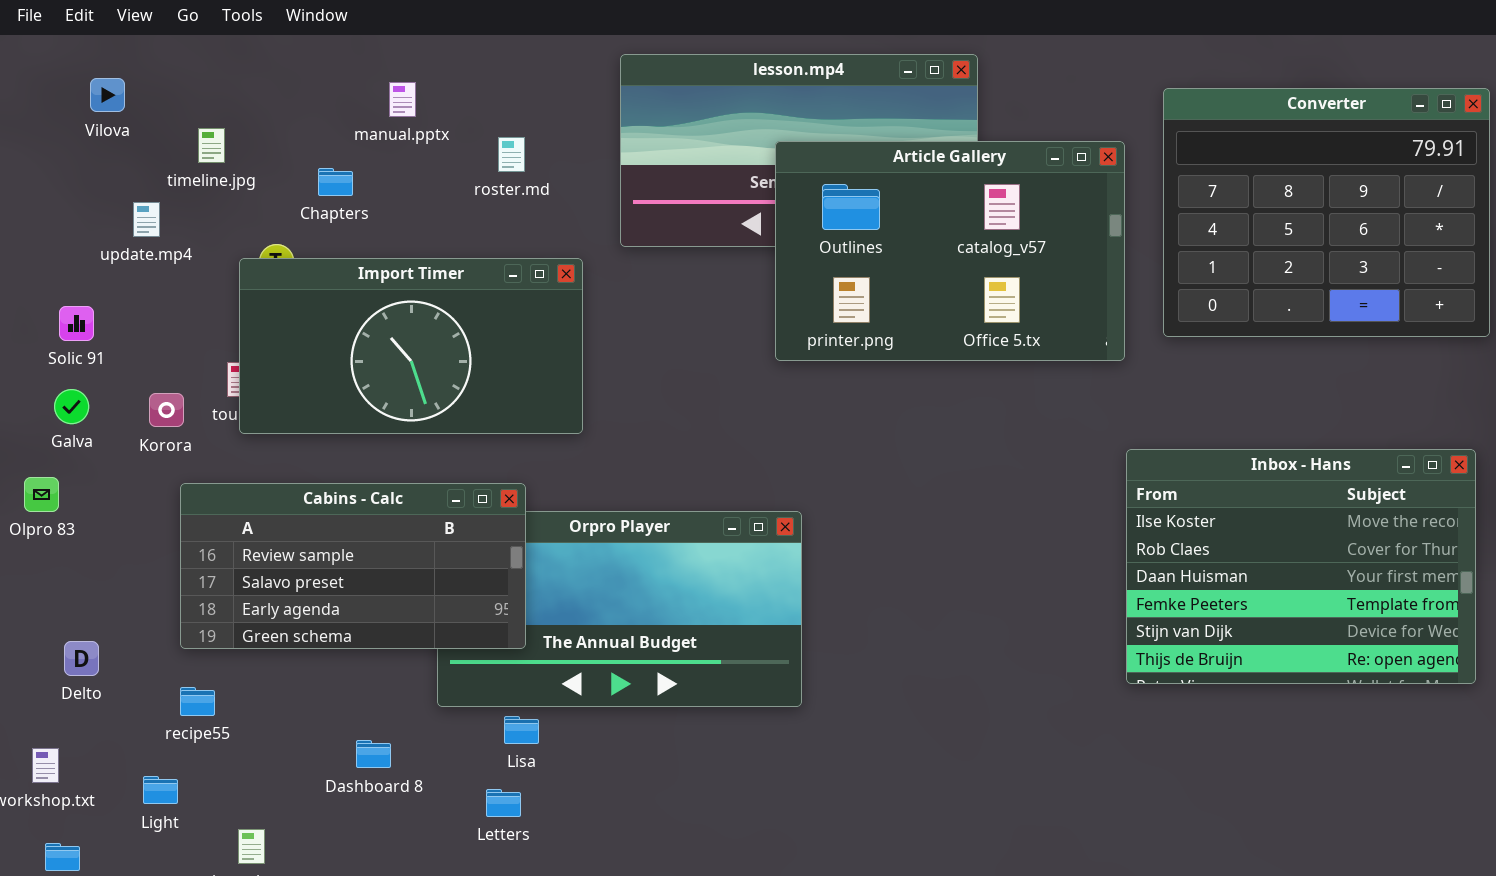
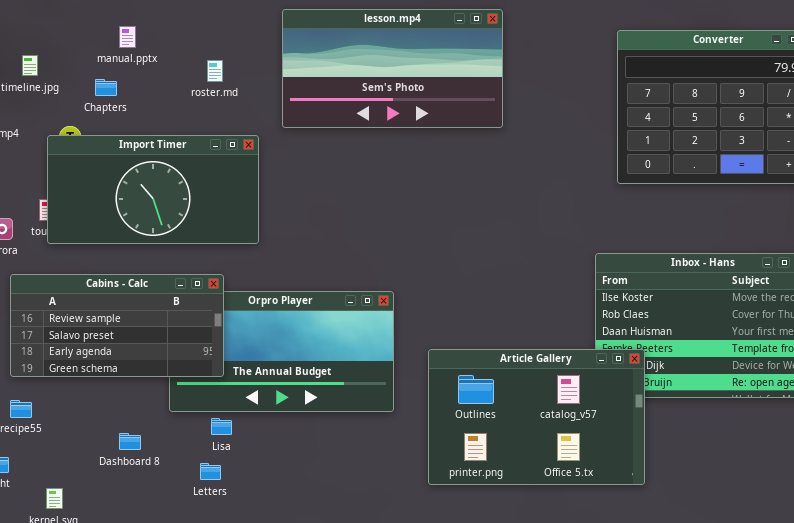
manual.pptx: [389,82,416,117] -> [119,26,136,48], moved
Article Gallery: [775,141,1125,361] -> [428,349,645,485], moved

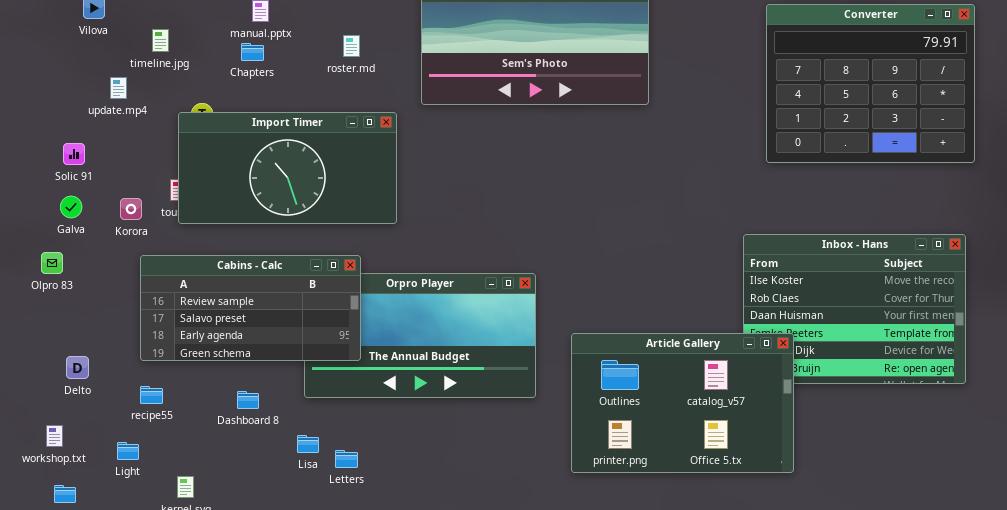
Chapters: [95,79,117,96] -> [241,43,264,61], moved
Lisa: [211,418,232,435] -> [297,435,319,453], moved
Dashboard 8: [119,433,141,450] -> [237,391,259,409], moved

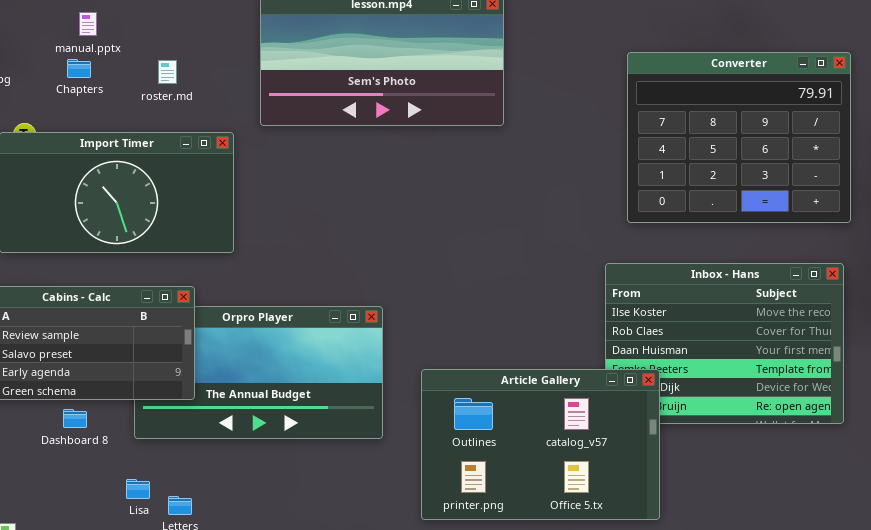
Converter: [766,4,975,163] -> [627,52,851,223], moved
roster.md: [343,35,360,57] -> [158,60,177,84], moved
Dashboard 8: [237,391,259,409] -> [63,409,87,428], moved

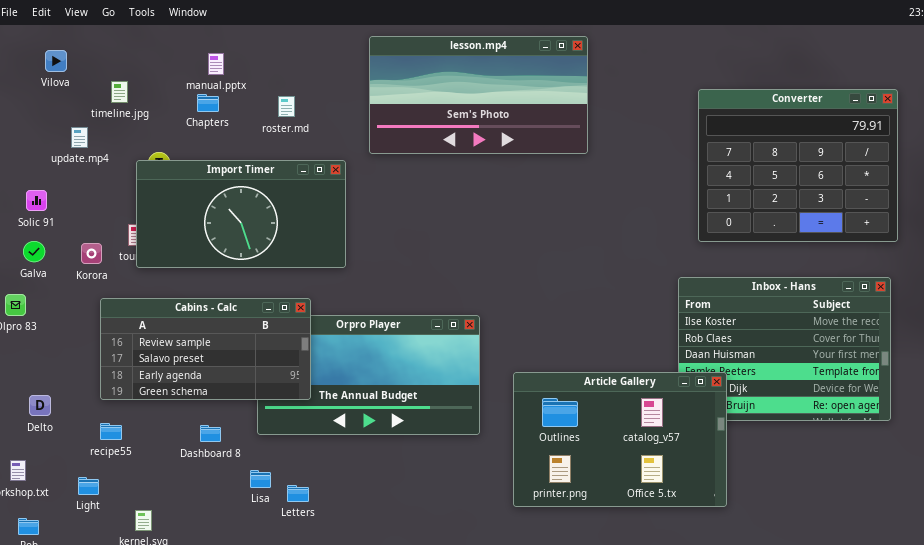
Dashboard 8: [63,409,87,428] -> [200,425,221,442], moved

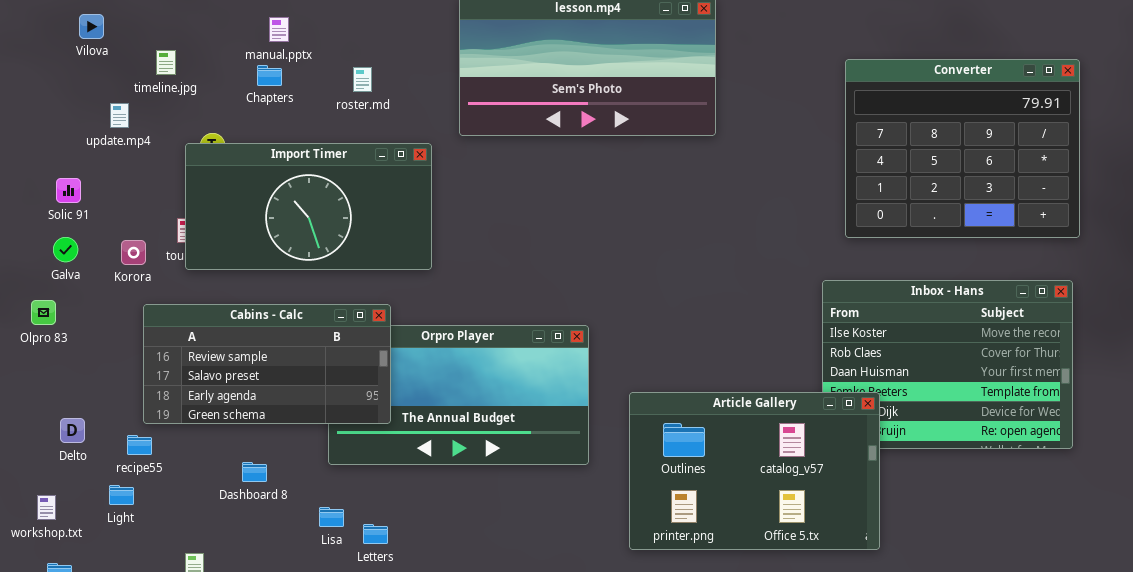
recipe55: [100,423,122,440] -> [127,435,152,455], moved
Dashboard 8: [200,425,221,442] -> [242,462,267,482], moved
Light: [78,477,99,495] -> [109,485,134,505], moved

